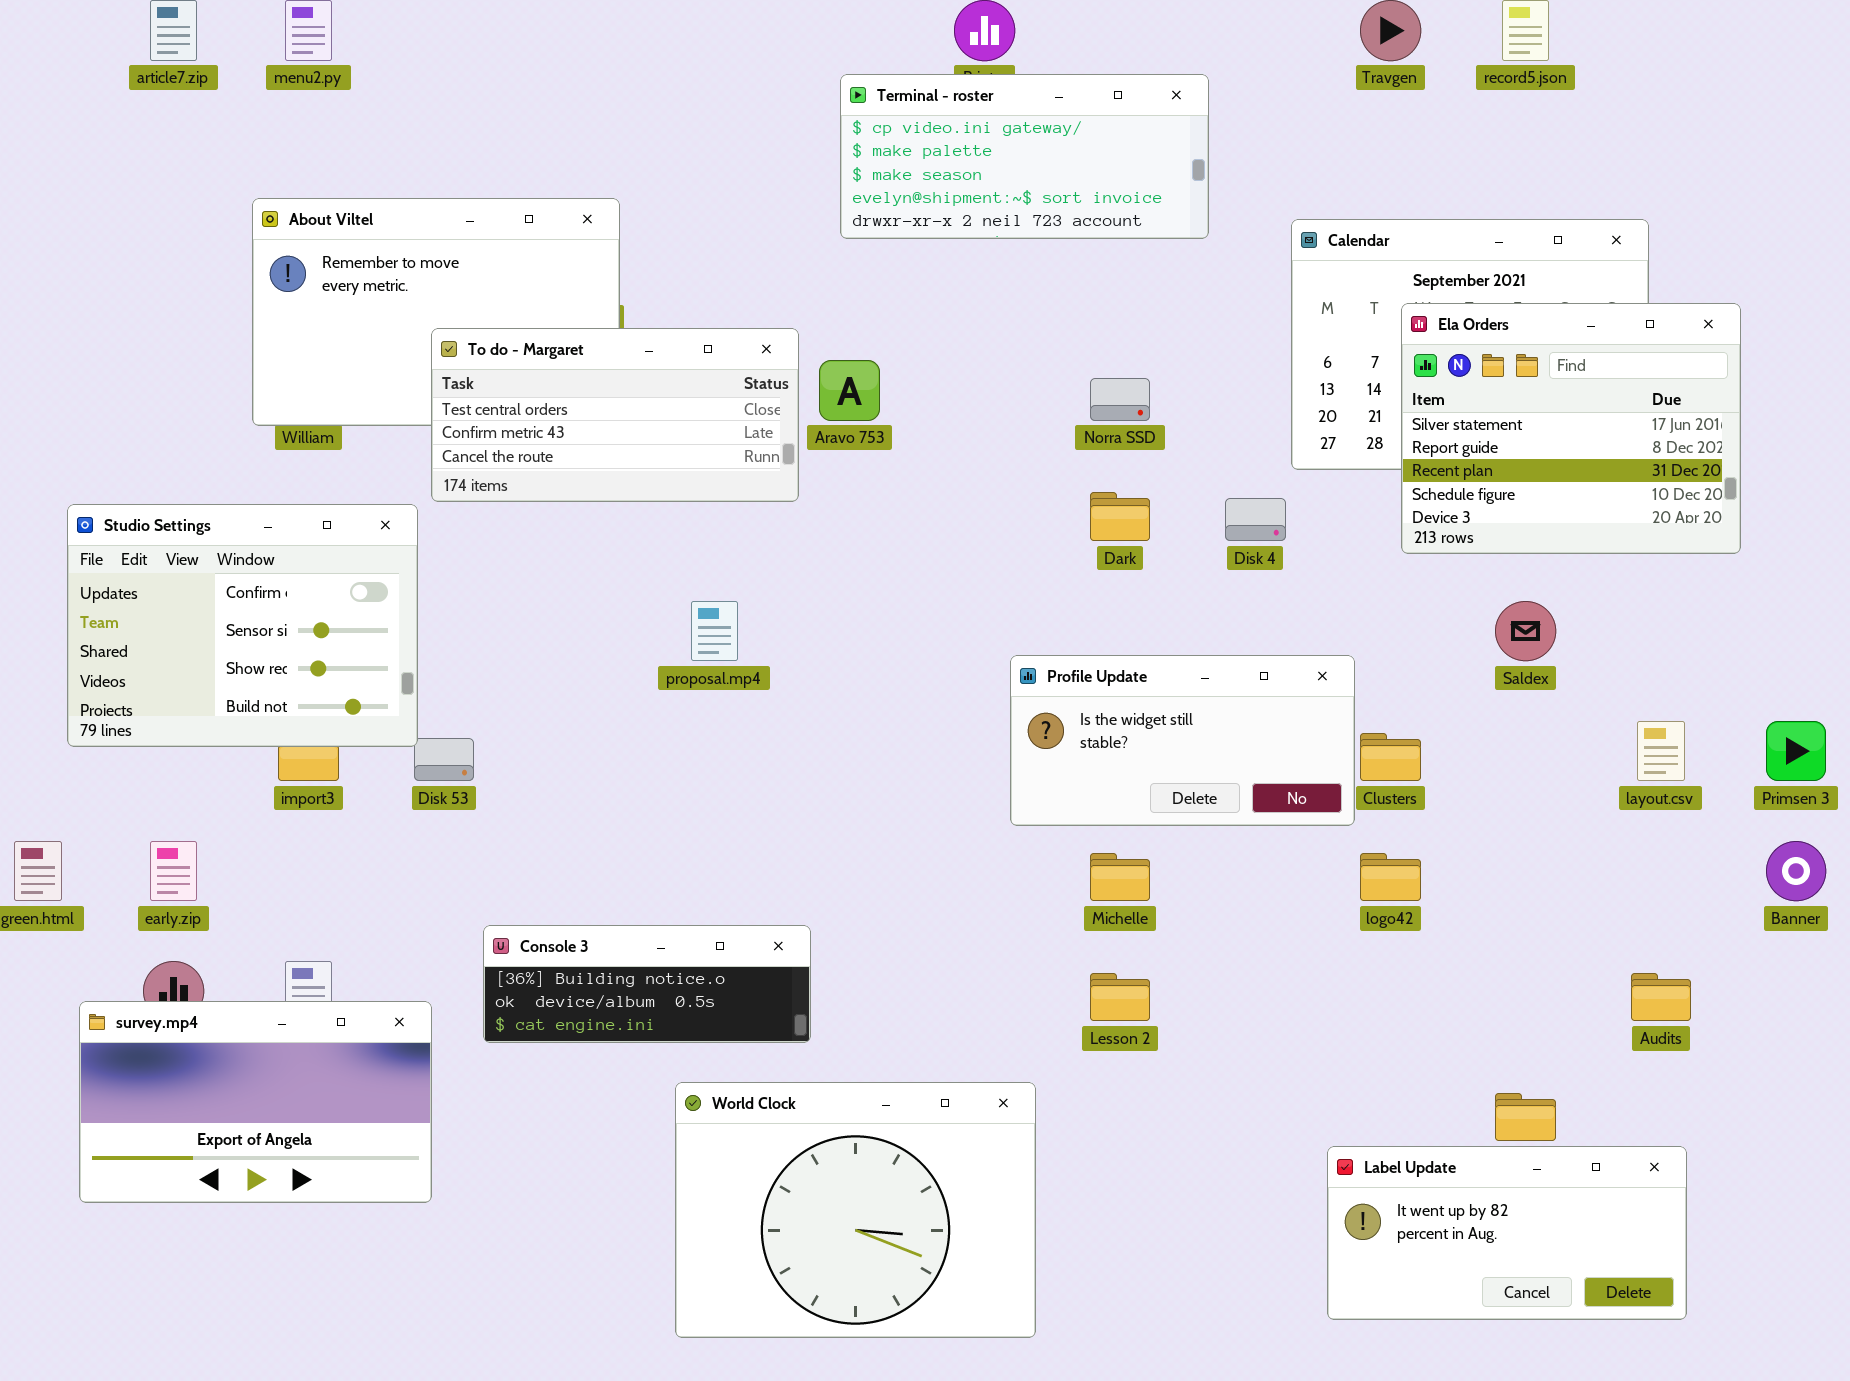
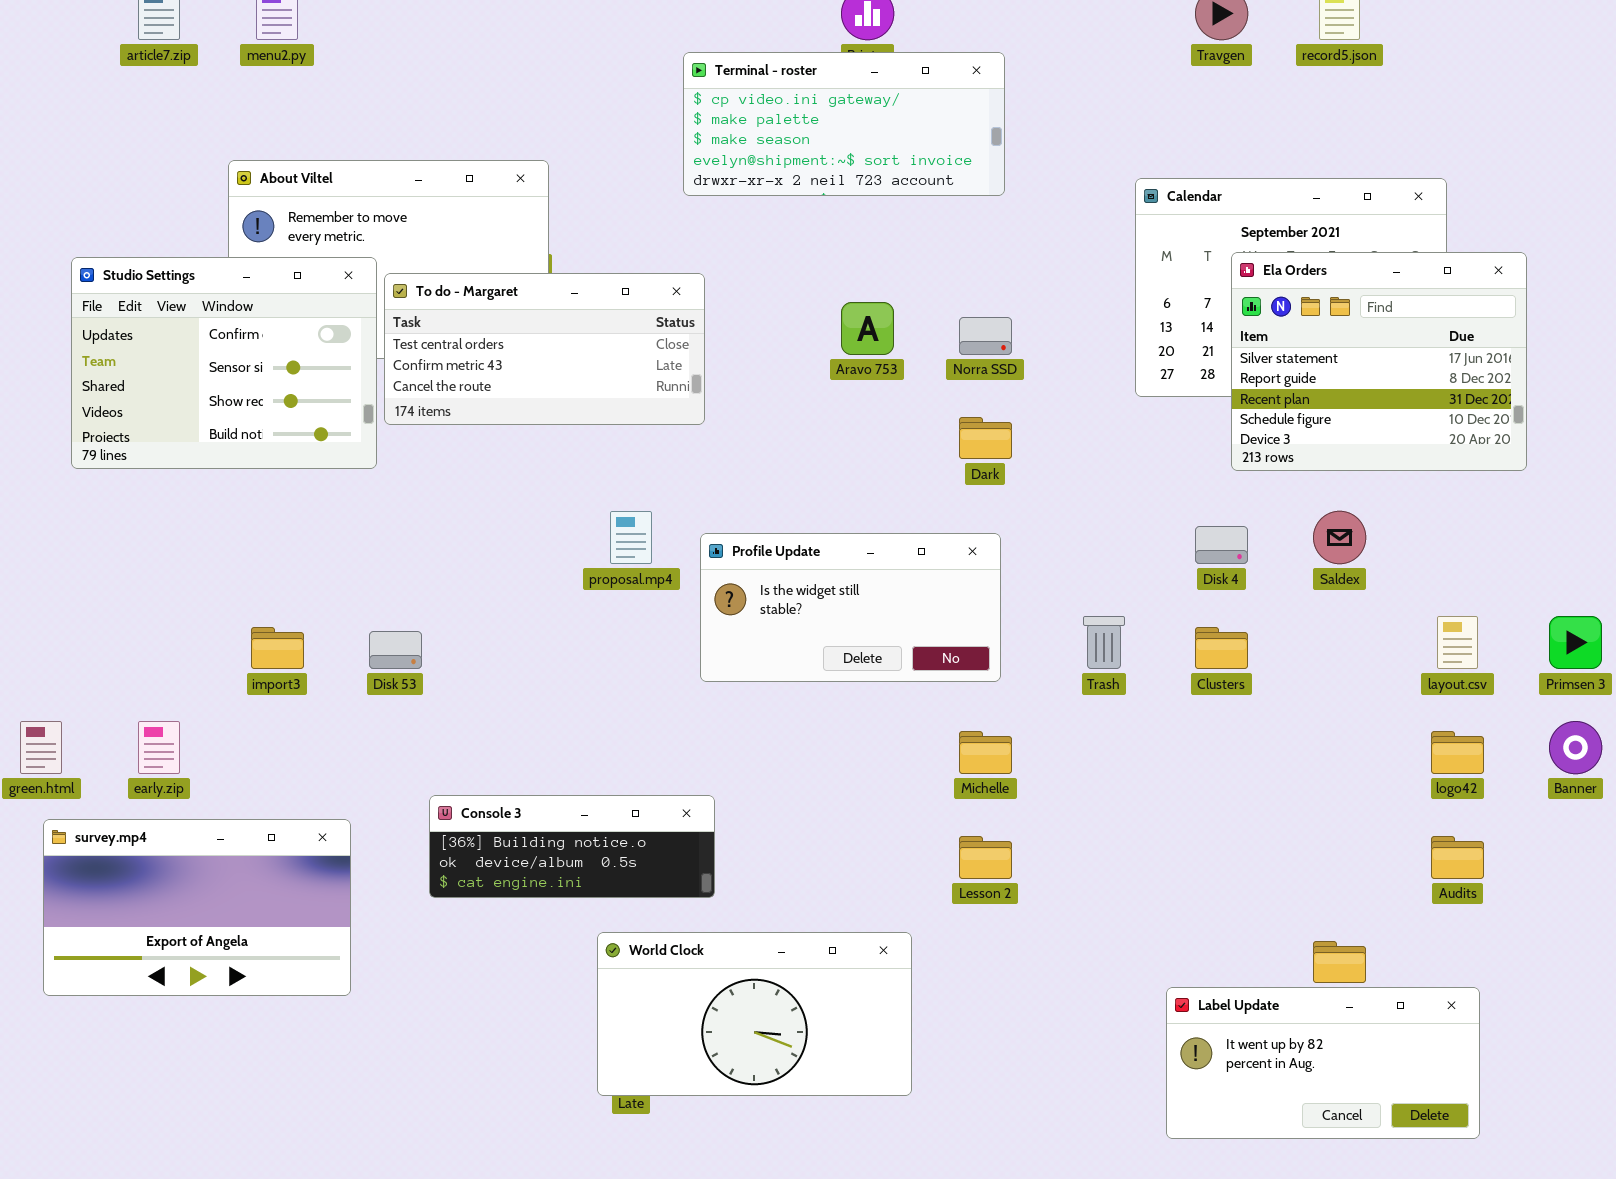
Terminal - roster: [840,74,1209,239] -> [683,52,1005,196], moved
Aravo 753: [819,360,880,421] -> [841,302,894,355], moved
Disk 4: [1225,498,1286,541] -> [1195,526,1248,564], moved
Studio Settings: [67,504,418,747] -> [71,257,377,469], moved
Profile Update: [1010,655,1355,826] -> [700,533,1001,682], moved
logo42: [1360,853,1421,901] -> [1431,731,1484,774], moved
survey.mp4: [79,1001,432,1203] -> [43,819,351,996], moved
World Clock: [675,1082,1036,1338] -> [597,932,912,1096], resized

